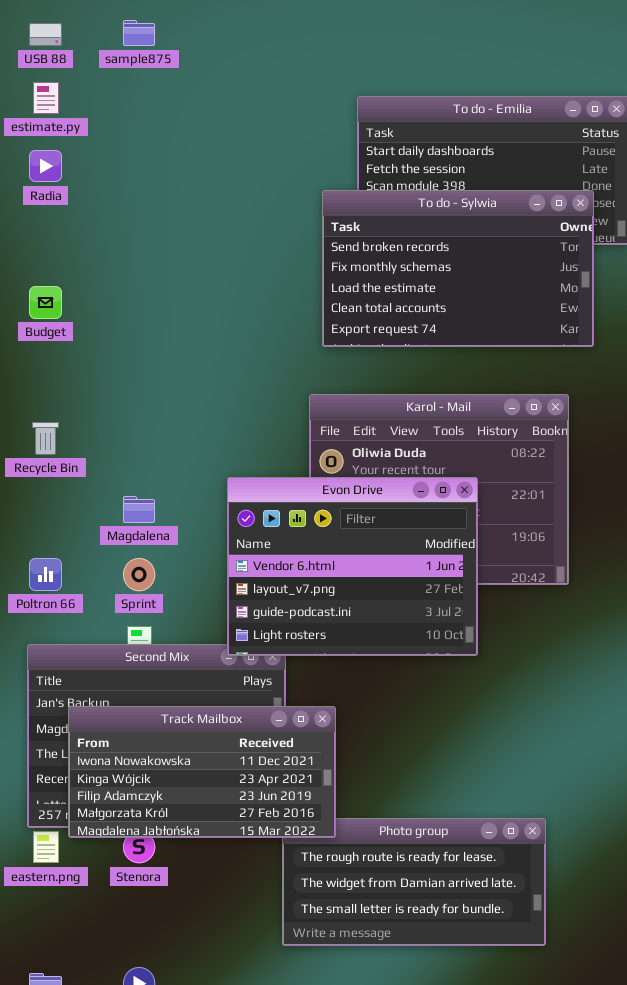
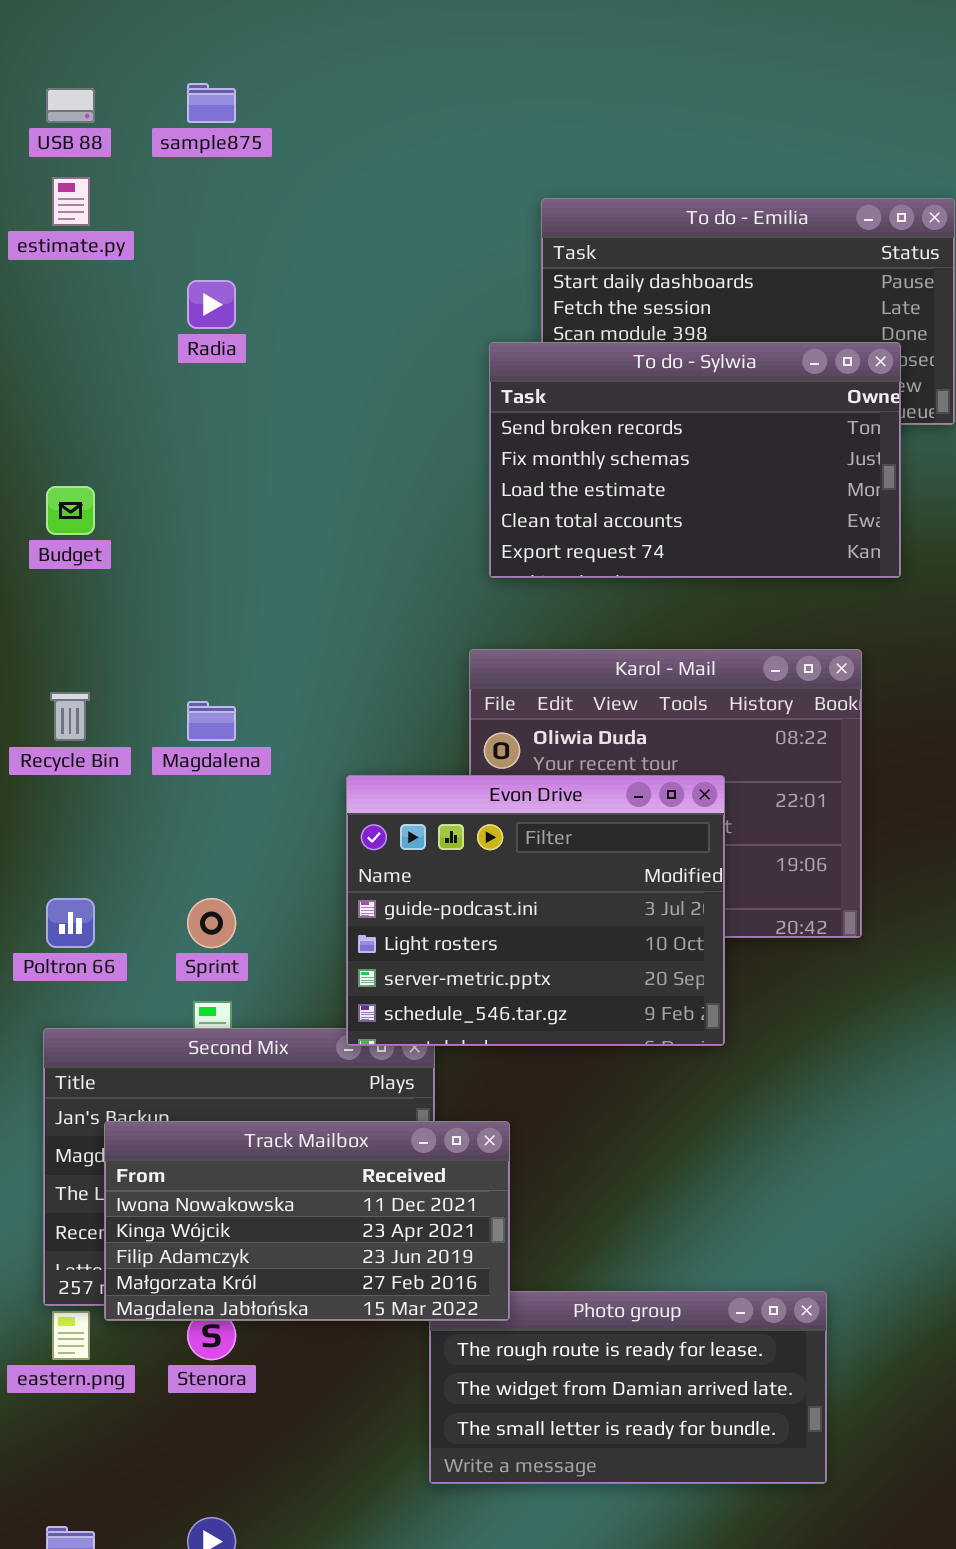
Radia: [29,150,62,182] -> [187,280,236,329], moved
Evon Drive: [227,477,478,656] -> [346,775,725,1046], scrolled down 2 rows
Magdalena: [123,496,155,523] -> [187,701,236,741], moved

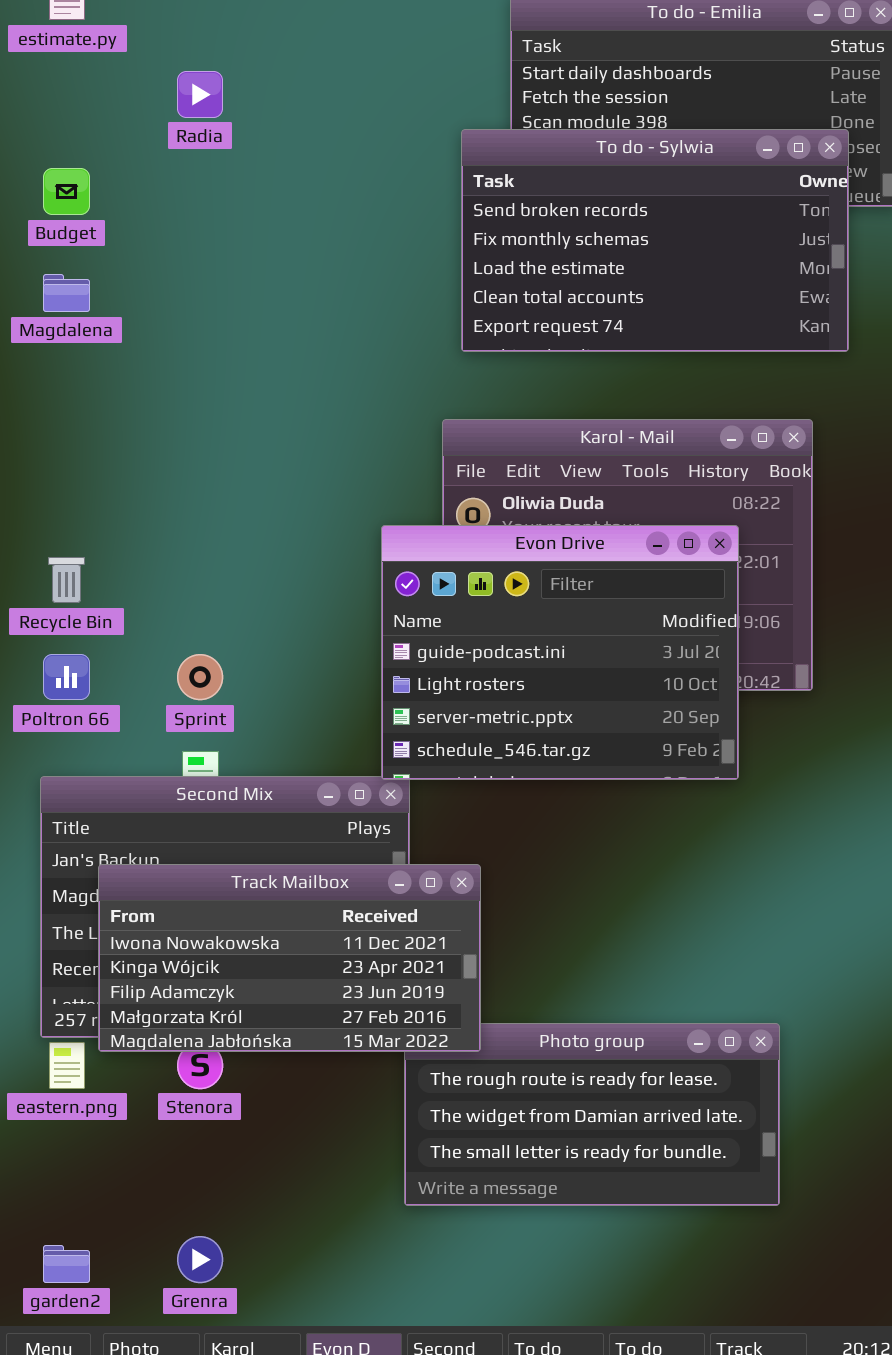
Budget: [46,486,95,535] -> [43,168,90,215], moved
Recycle Bin: [50,692,90,741] -> [48,557,85,603], moved
Magdalena: [187,701,236,741] -> [43,274,90,312], moved
Evon Drive: [346,775,725,1046] -> [381,525,739,780], moved

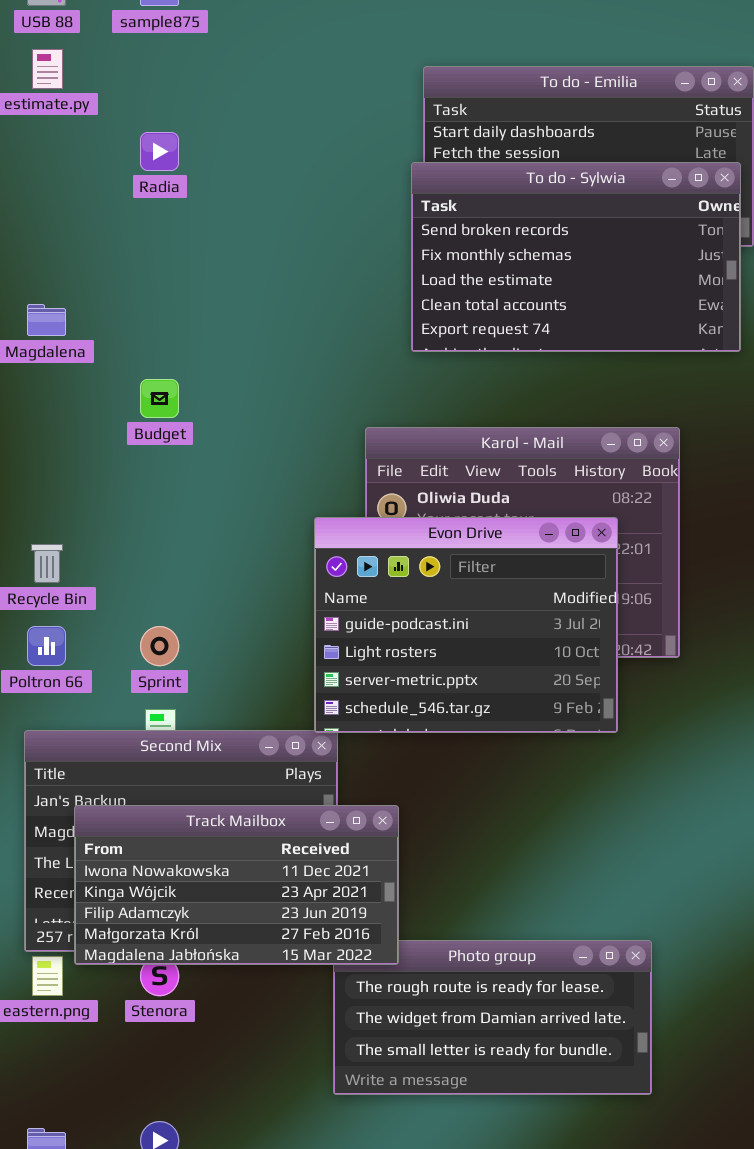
To do - Sylwia: [461,129,849,352] -> [411,162,741,352], moved
Budget: [43,168,90,215] -> [140,379,179,418], moved

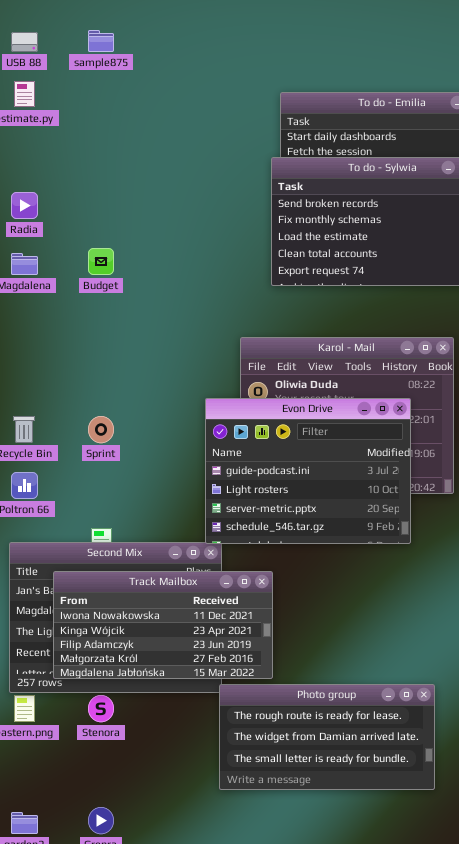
Radia: [140,132,179,171] -> [11,192,38,219], moved
Budget: [140,379,179,418] -> [88,248,114,275], moved
Sprint: [140,626,179,666] -> [88,416,114,443], moved
Track Mailbox: [74,805,399,965] -> [53,571,273,679], moved

